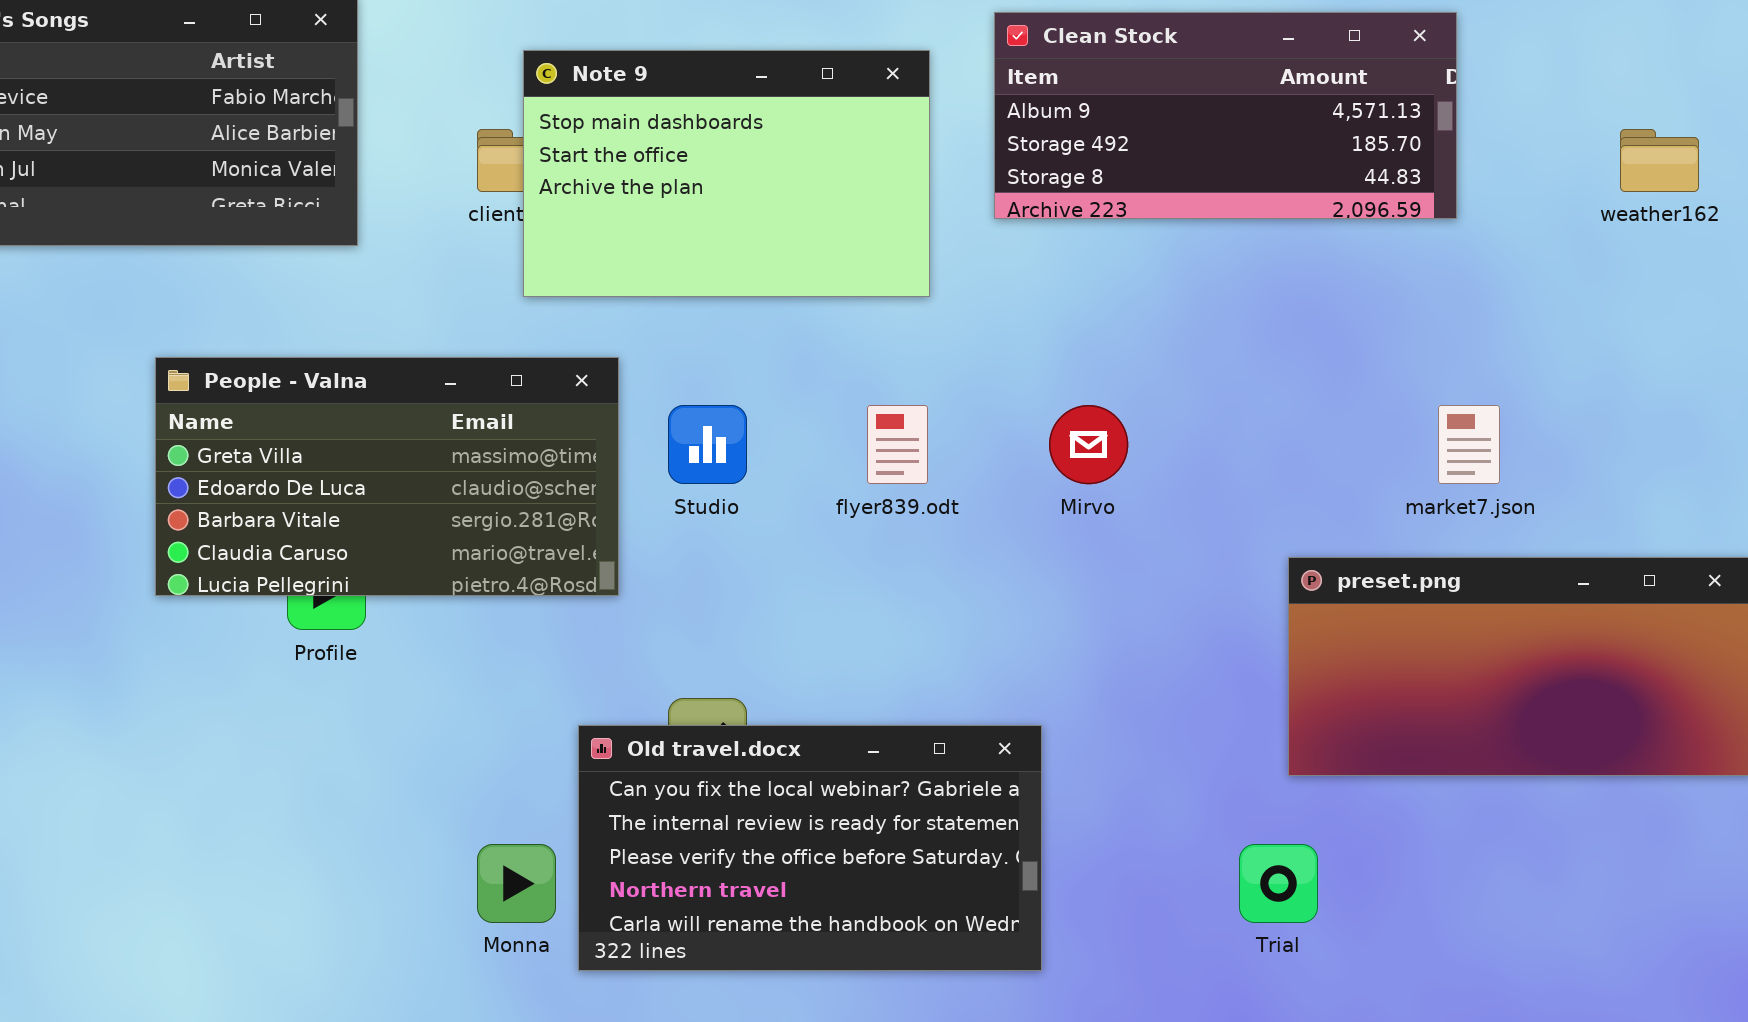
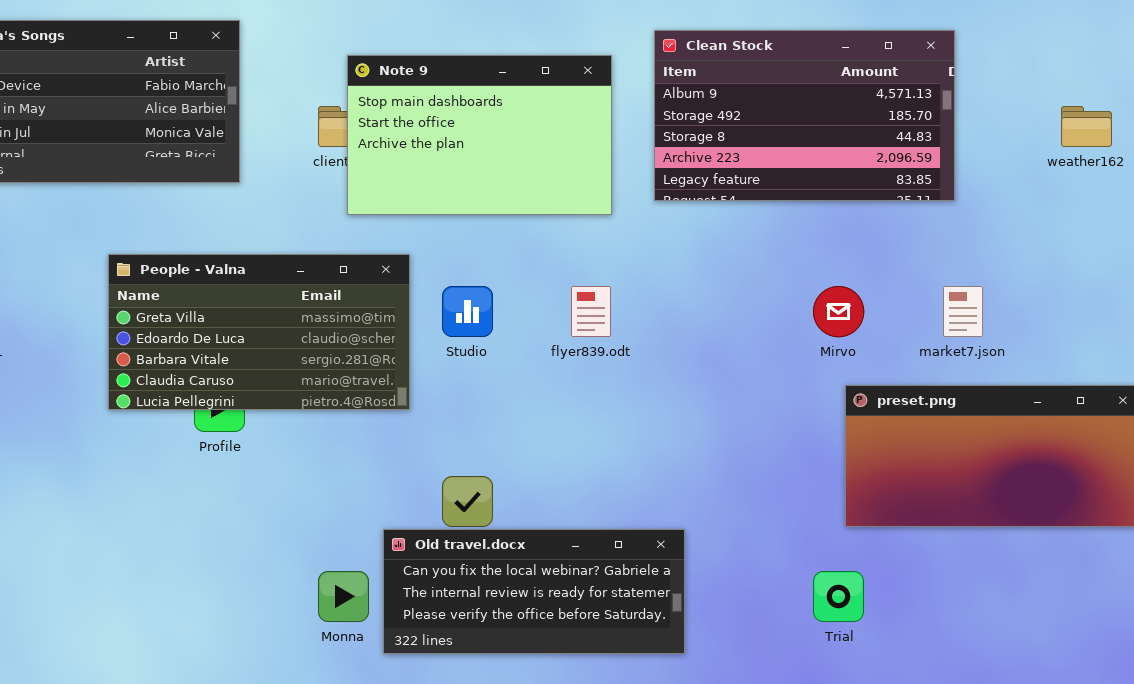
Clean Stock: [994,12,1457,219] -> [654,30,955,201], resized
Mirvo: [1049,405,1128,484] -> [813,286,864,337], moved
Old travel.docx: [578,725,1042,971] -> [383,529,685,654], resized

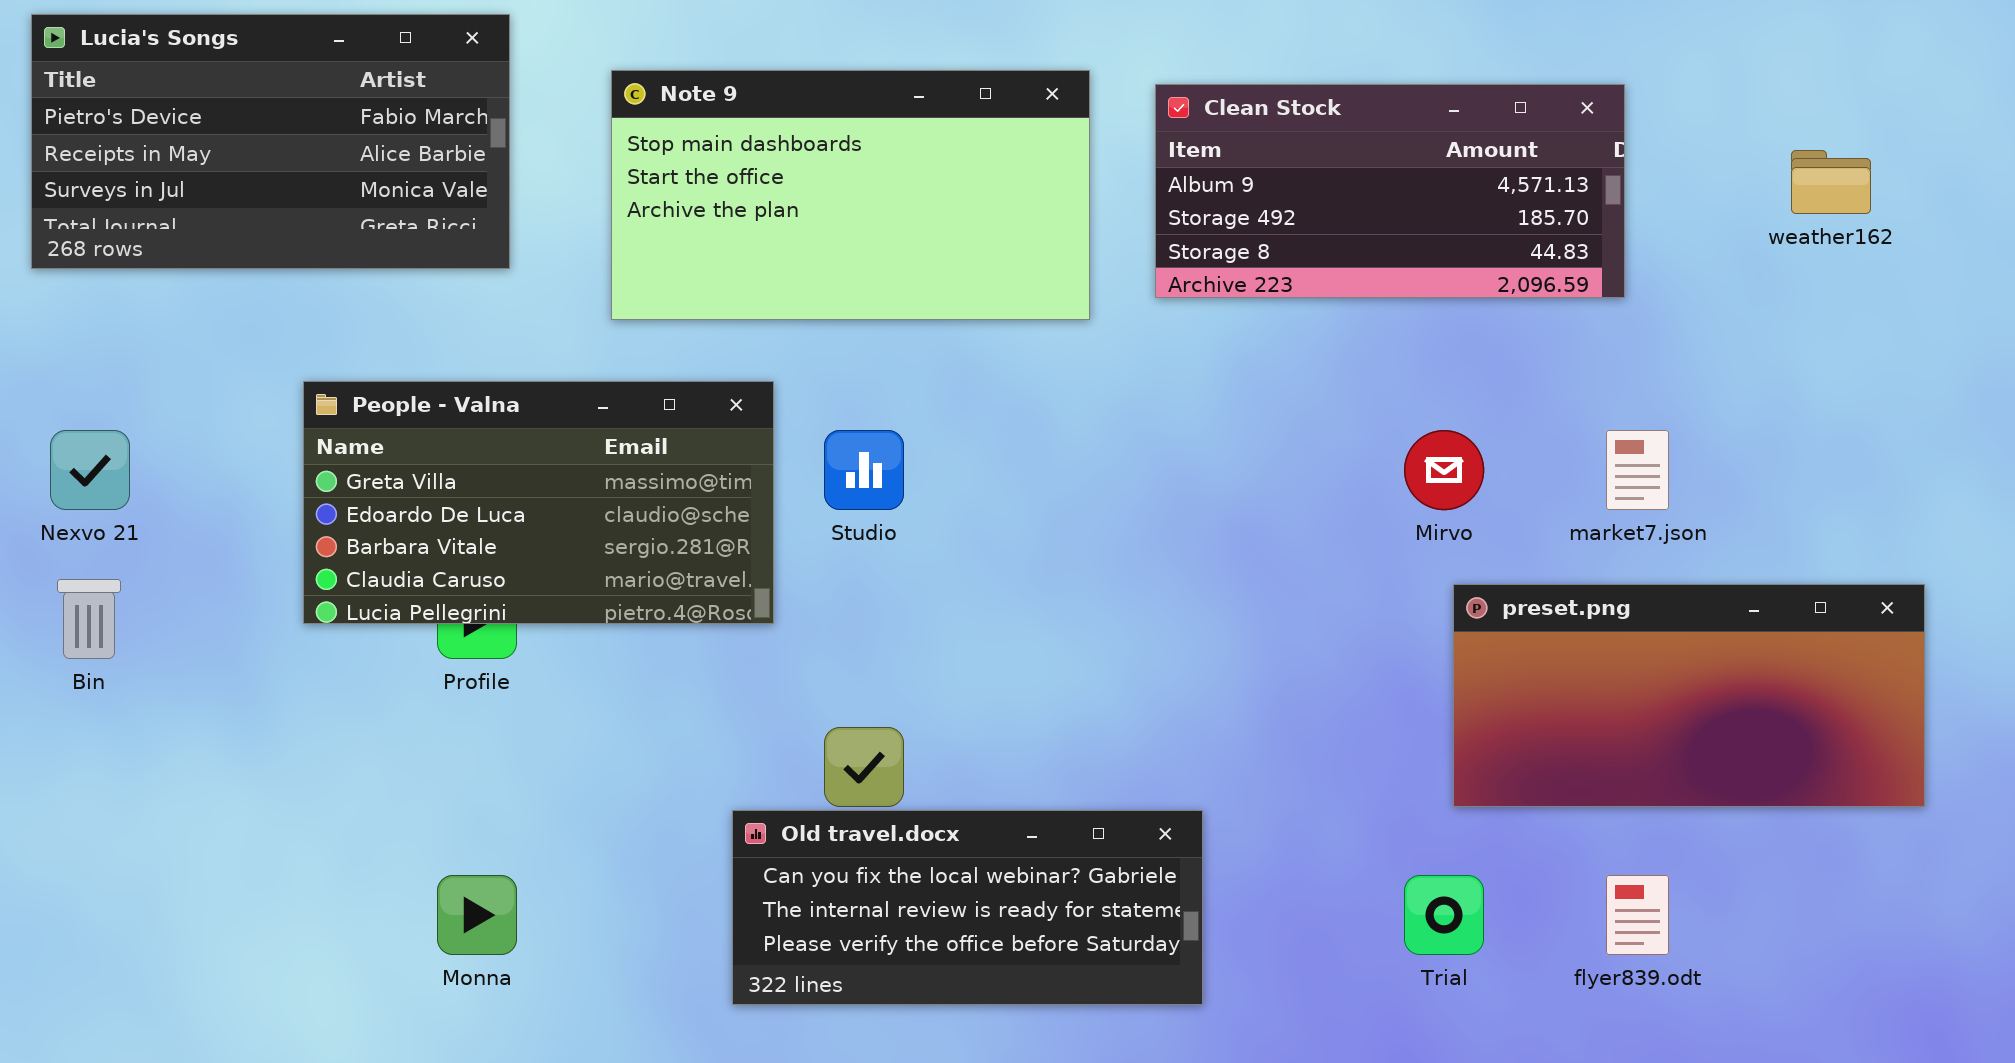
Clean Stock: [654,30,955,201] -> [1155,84,1625,298], resized
Note 9: [347,55,612,215] -> [611,70,1090,320], resized
flyer839.odt: [571,286,611,337] -> [1606,875,1669,955], moved
Monna: [318,571,369,622] -> [437,875,517,955], moved

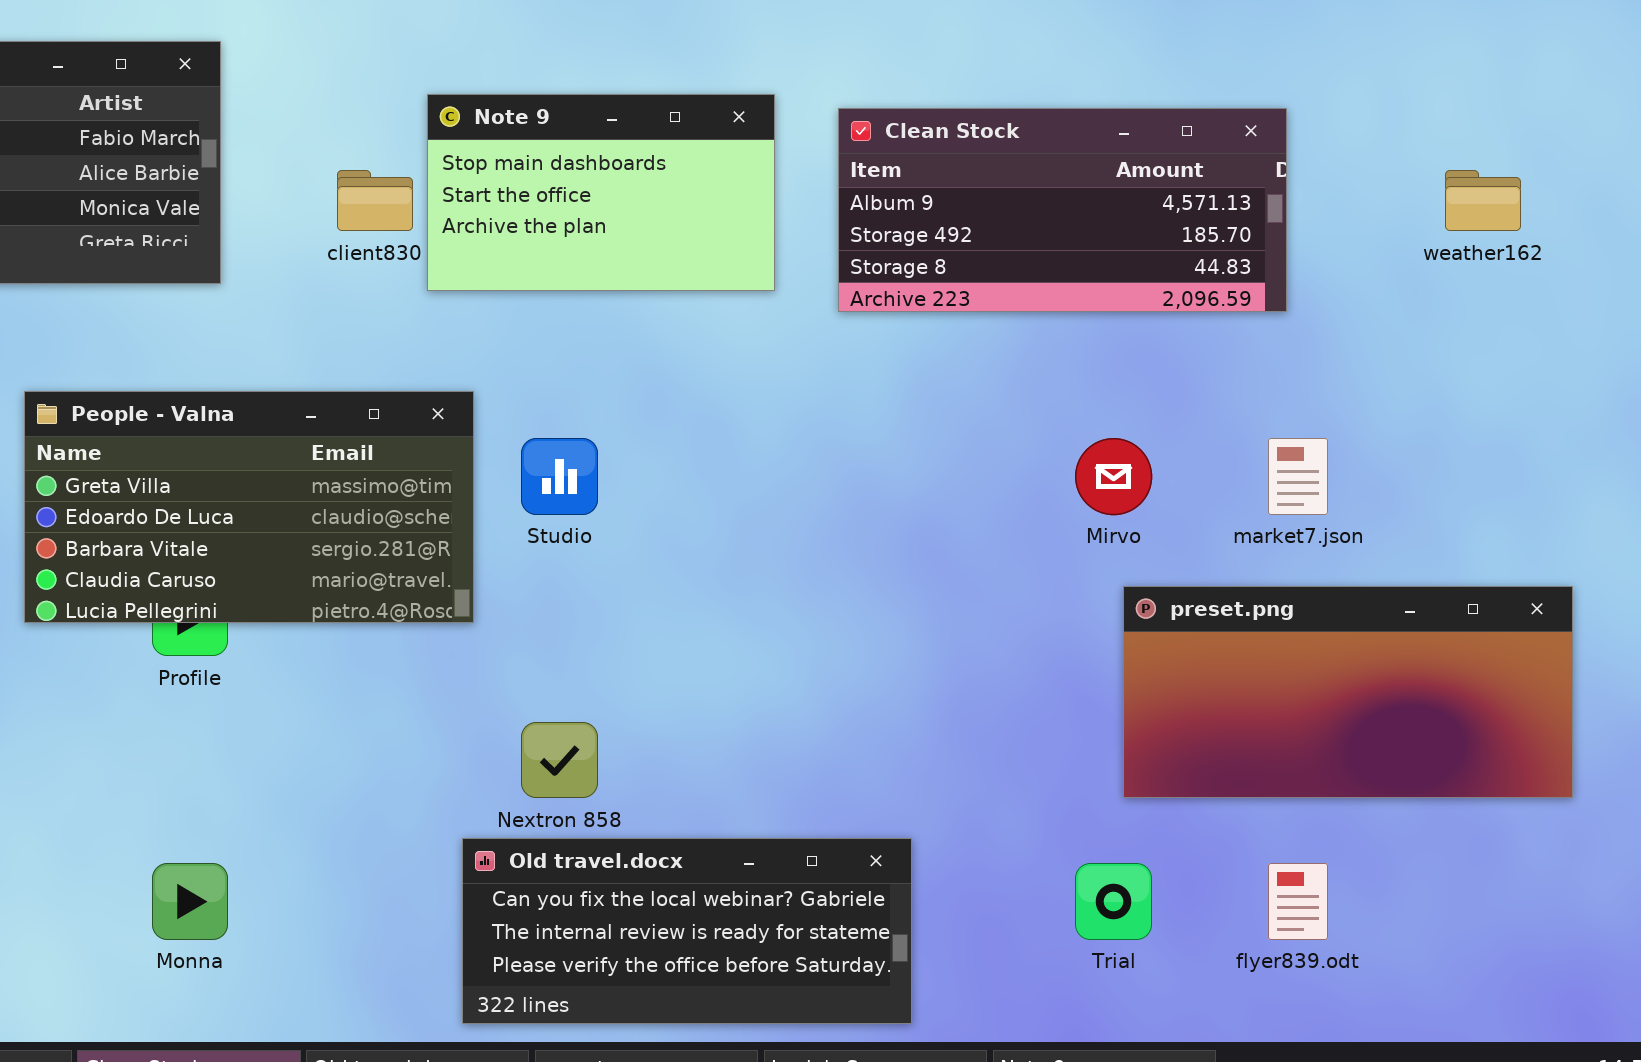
Note 9: [611,70,1090,320] -> [427,94,775,291], resized
Old travel.docx: [732,810,1203,1005] -> [462,838,912,1024], moved

